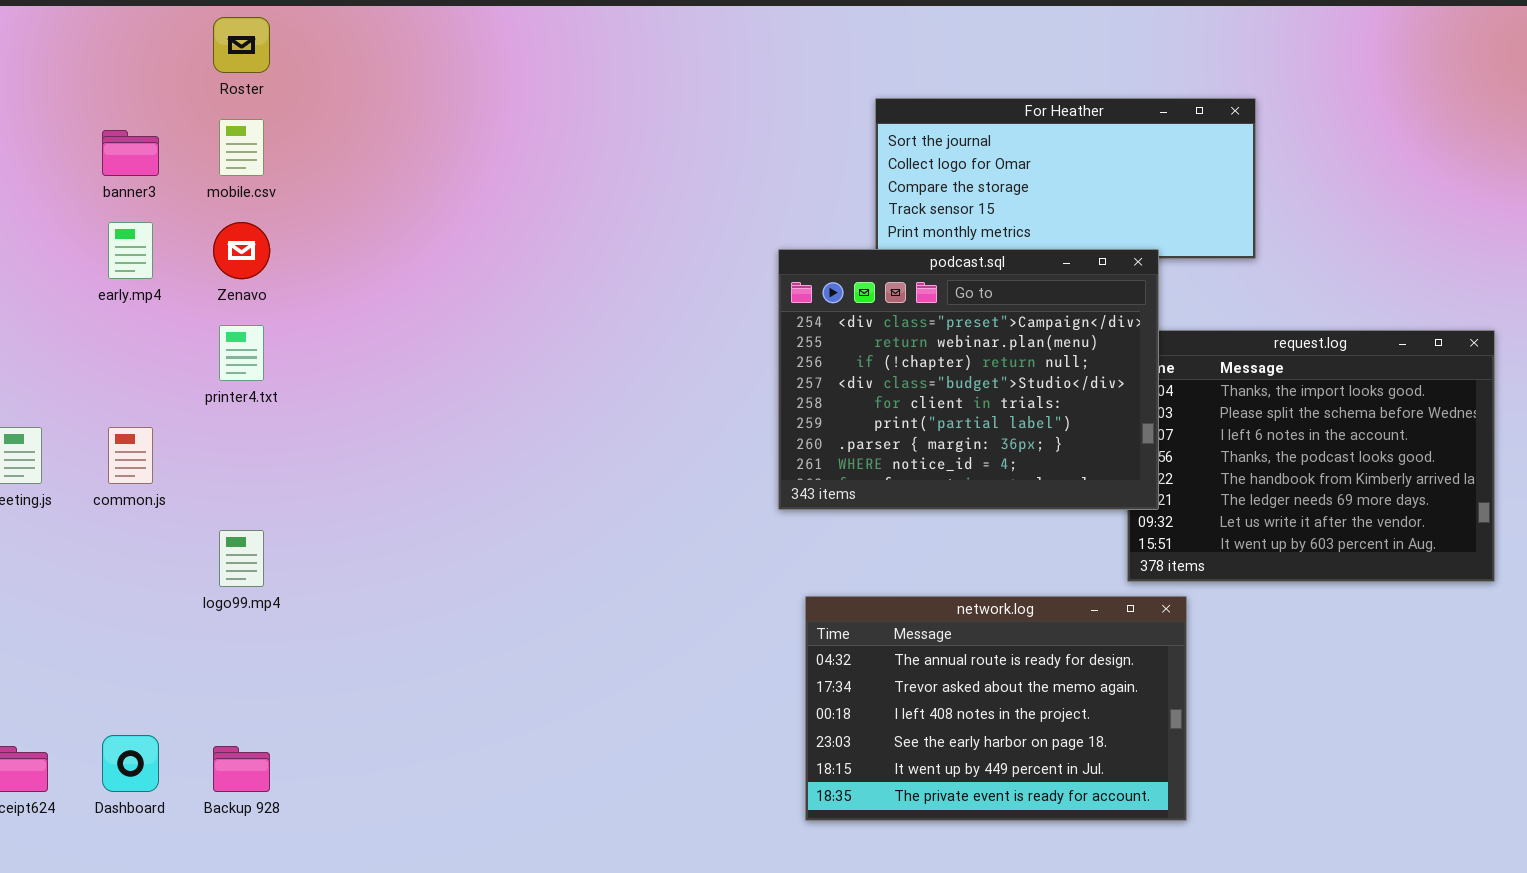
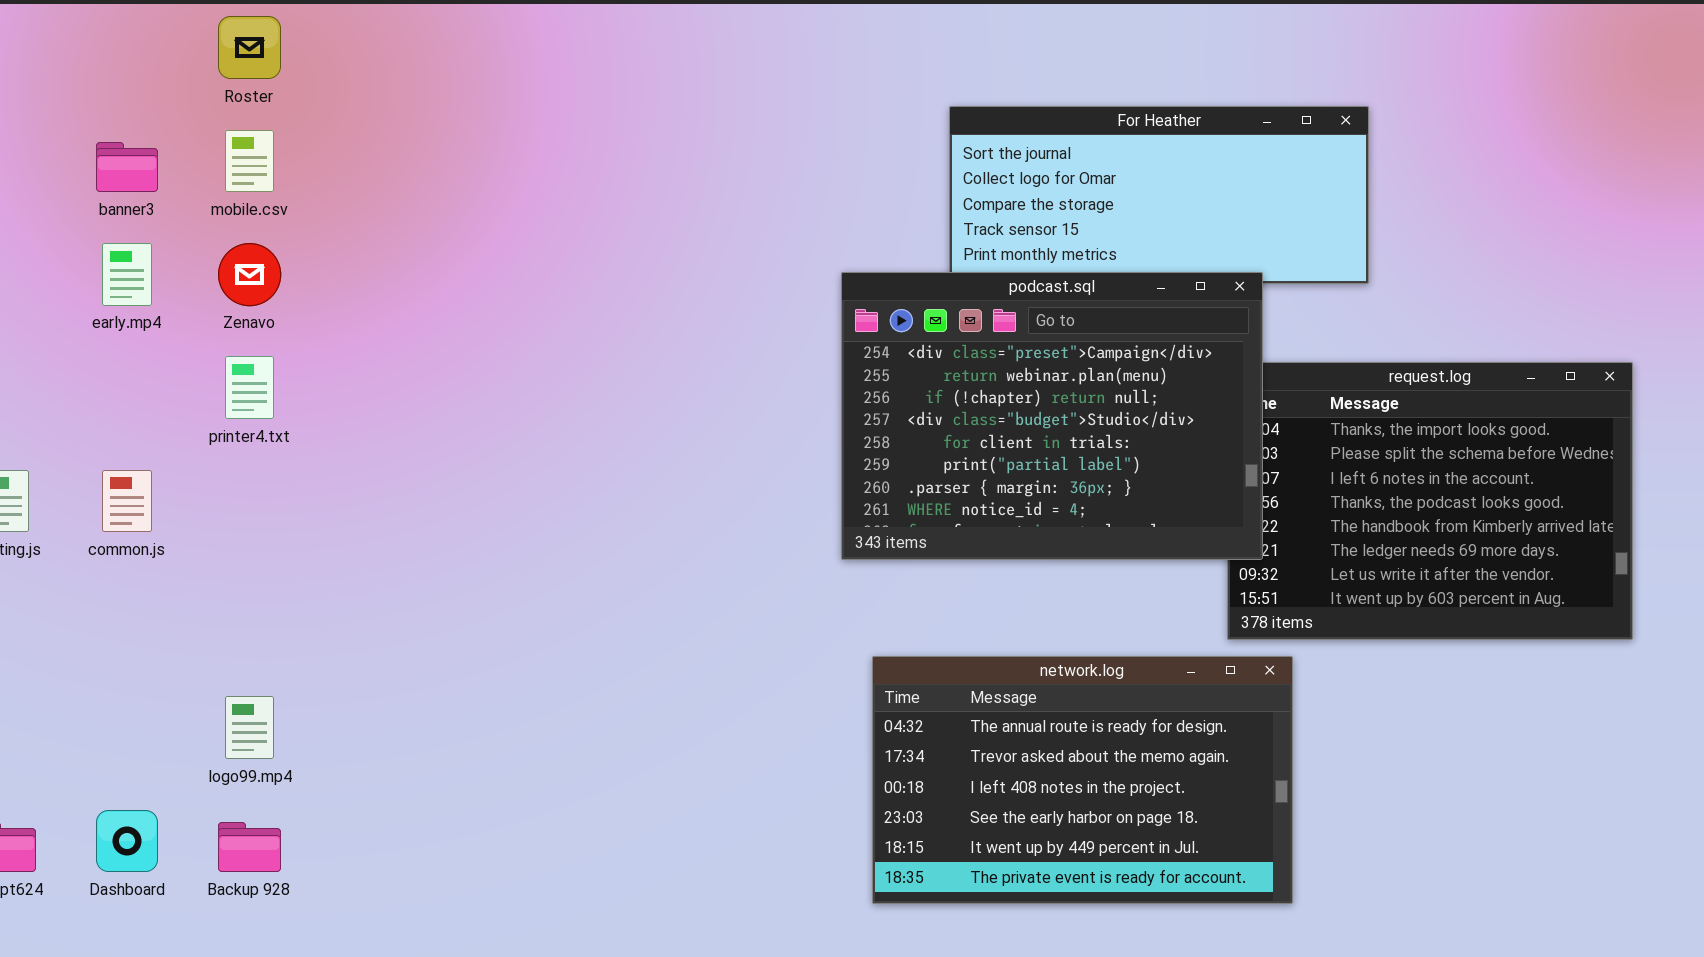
logo99.mp4: [219,530,264,587] -> [225,696,274,759], moved

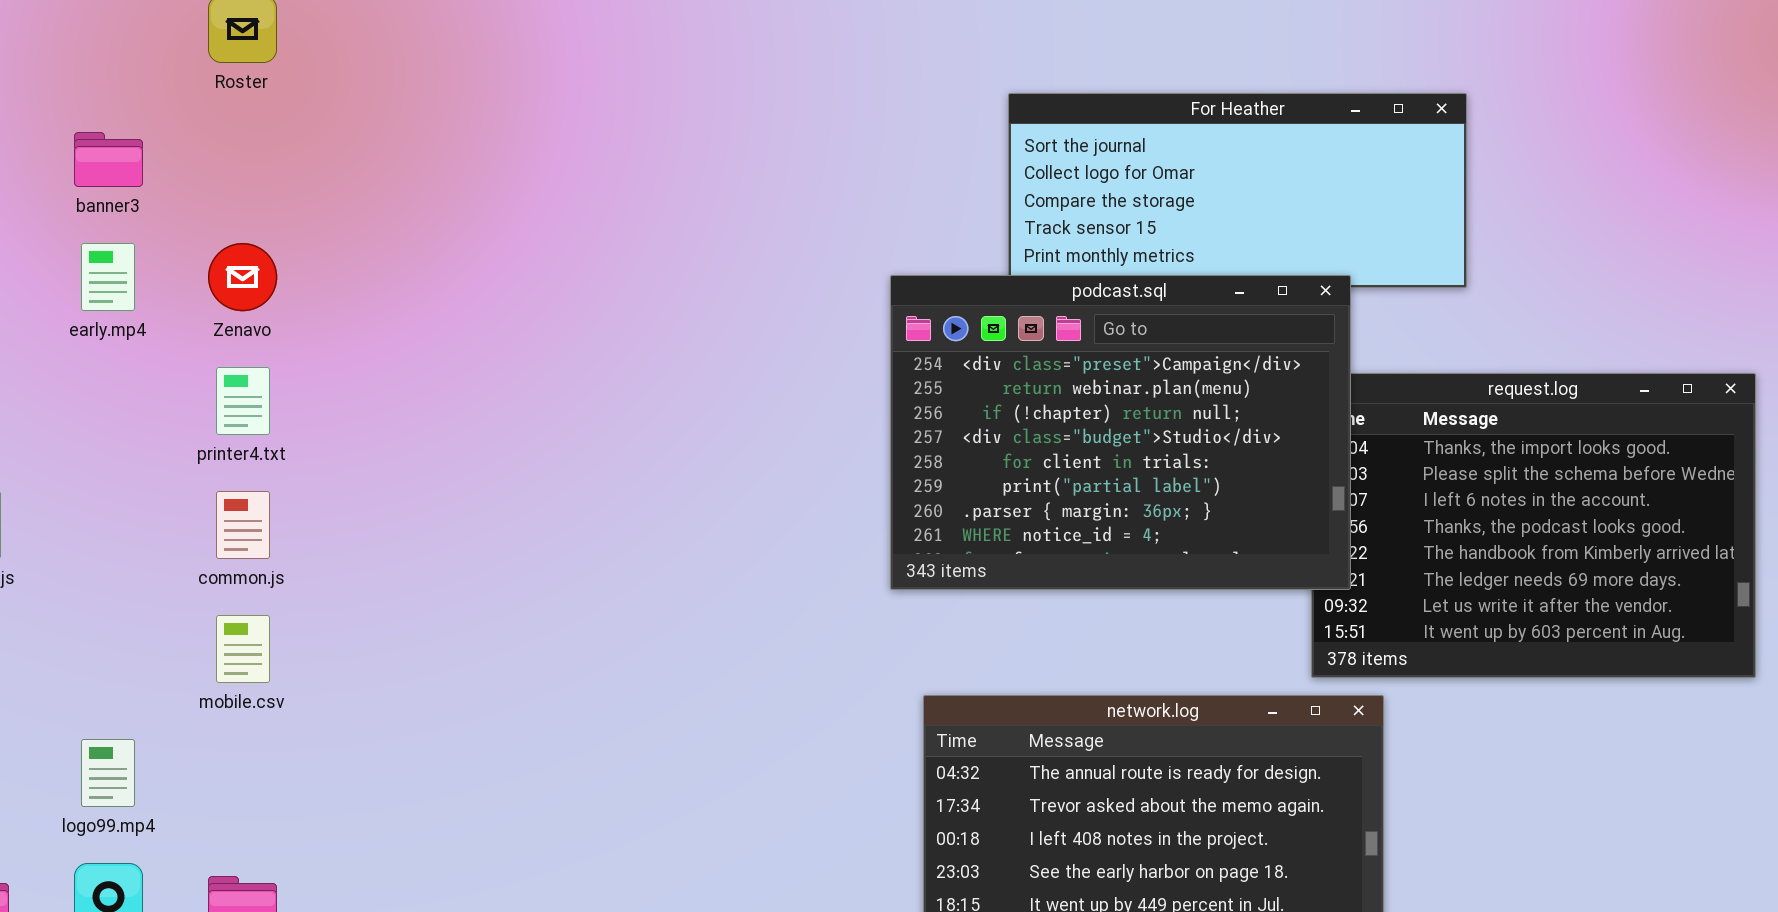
mobile.csv: [225,130,274,192] -> [216,615,270,683], moved
common.js: [102,470,152,532] -> [216,491,270,559], moved
logo99.mp4: [225,696,274,759] -> [81,739,135,807], moved

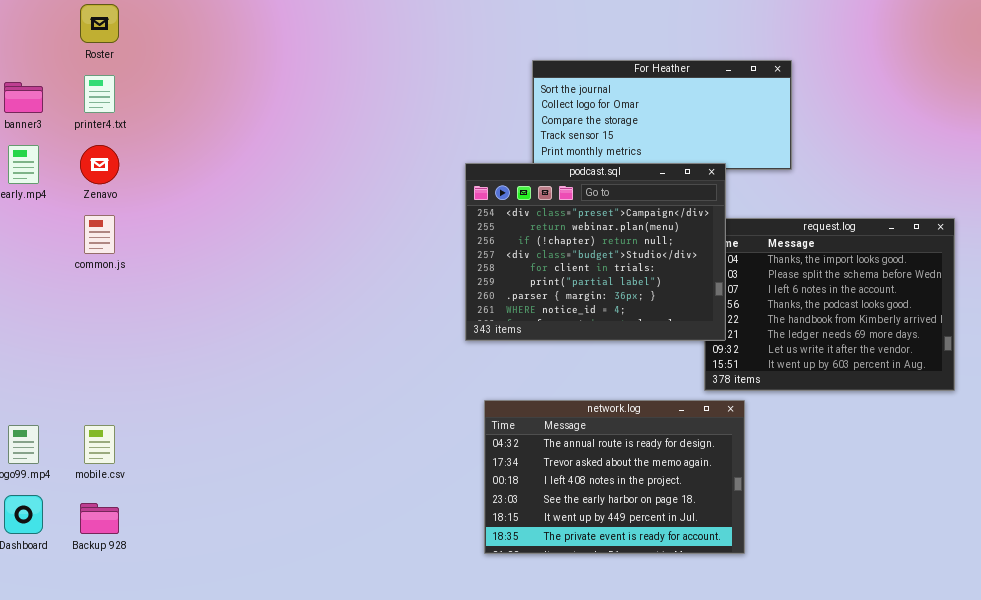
printer4.txt: [216,367,270,435] -> [84,75,115,113], moved
common.js: [216,491,270,559] -> [84,215,115,254], moved
mobile.csv: [216,615,270,683] -> [84,425,115,464], moved

